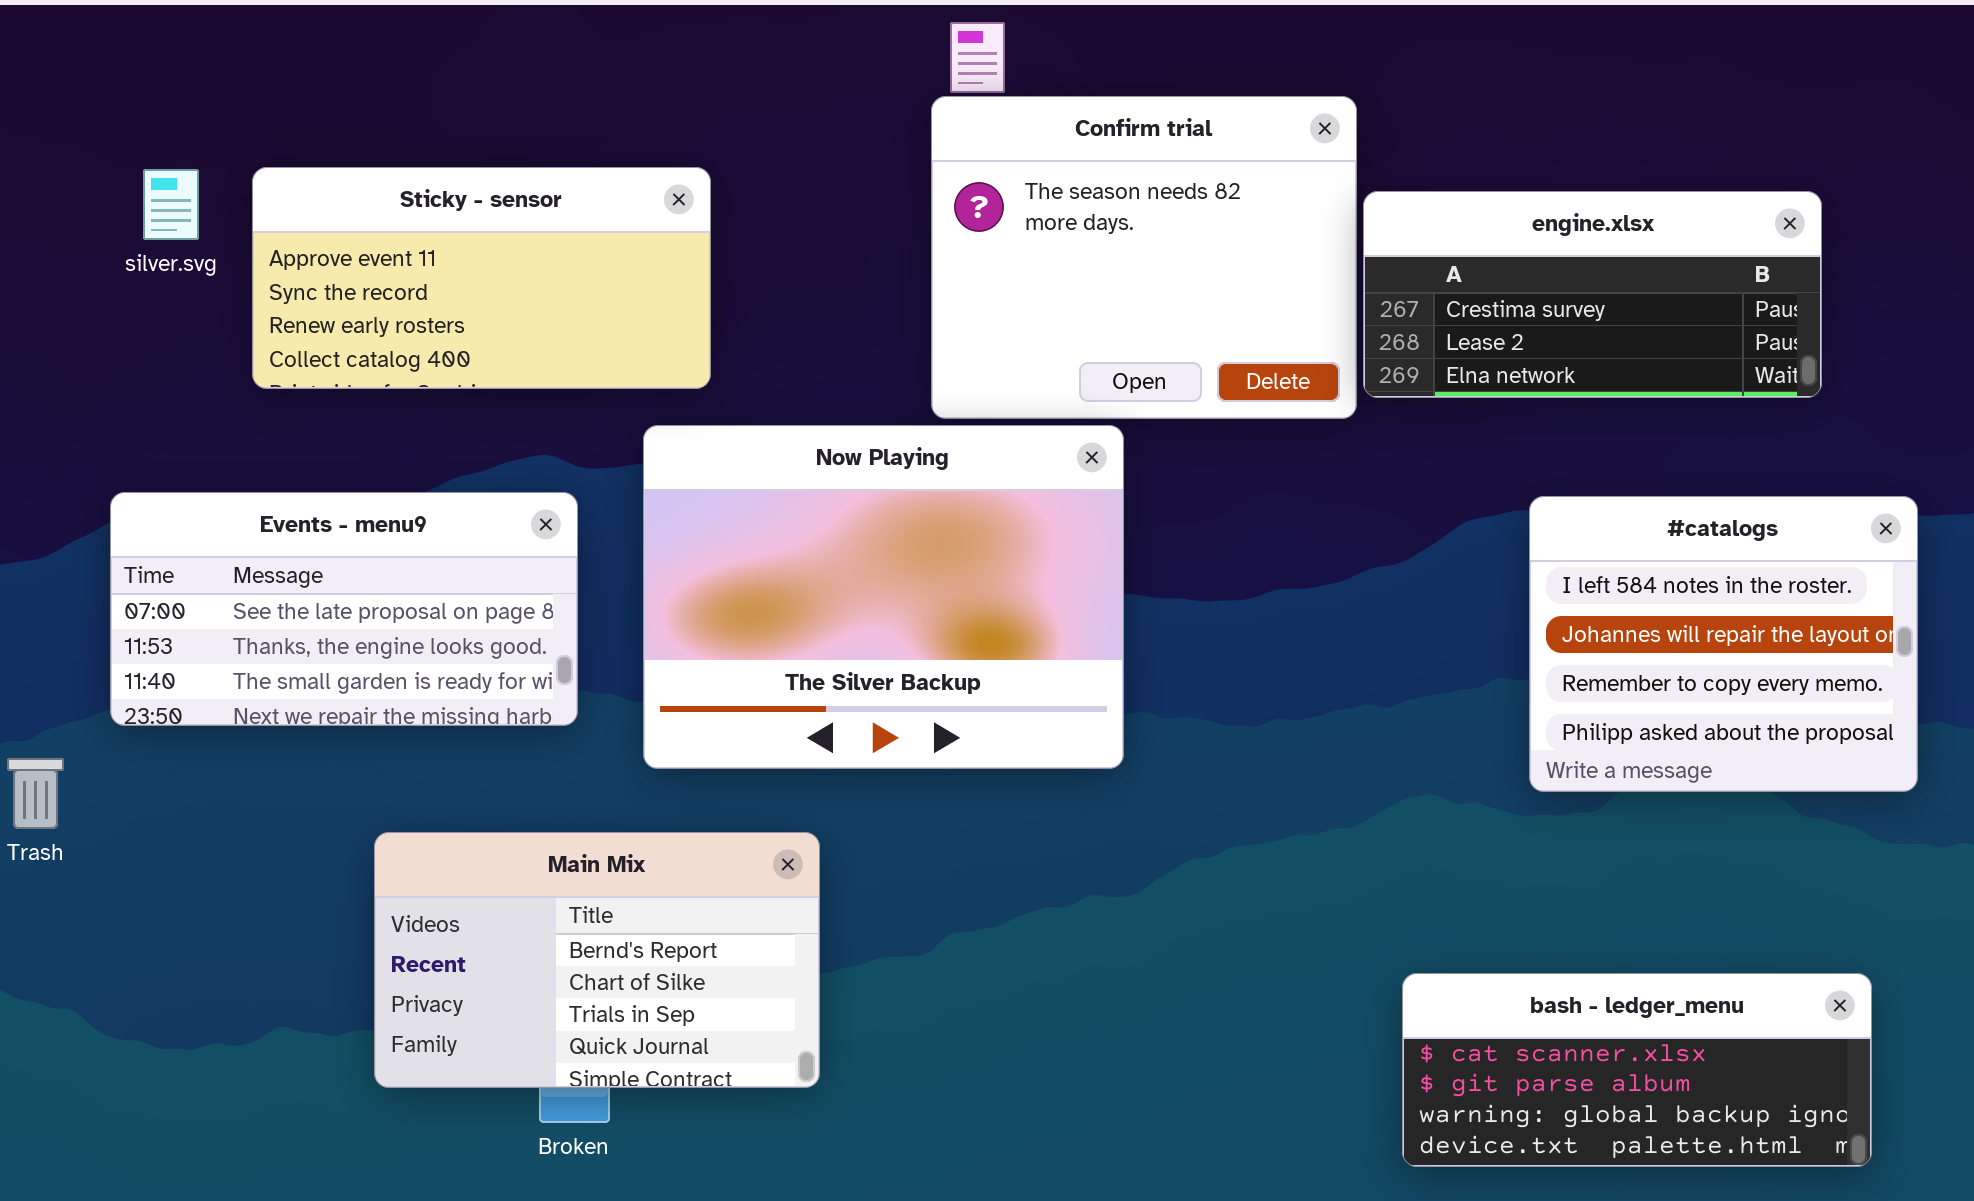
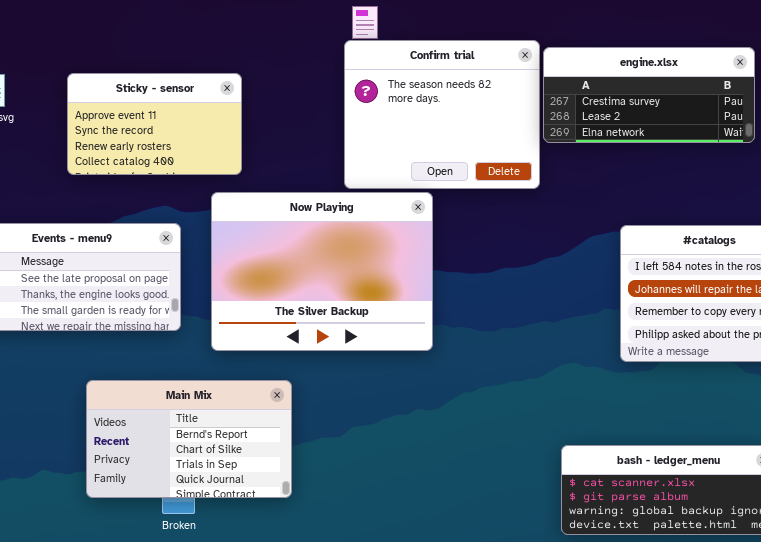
Sticky - sensor: [252,167,711,389] -> [67,73,242,175], resized
engine.xlsx: [1363,191,1822,398] -> [543,47,755,143], moved

